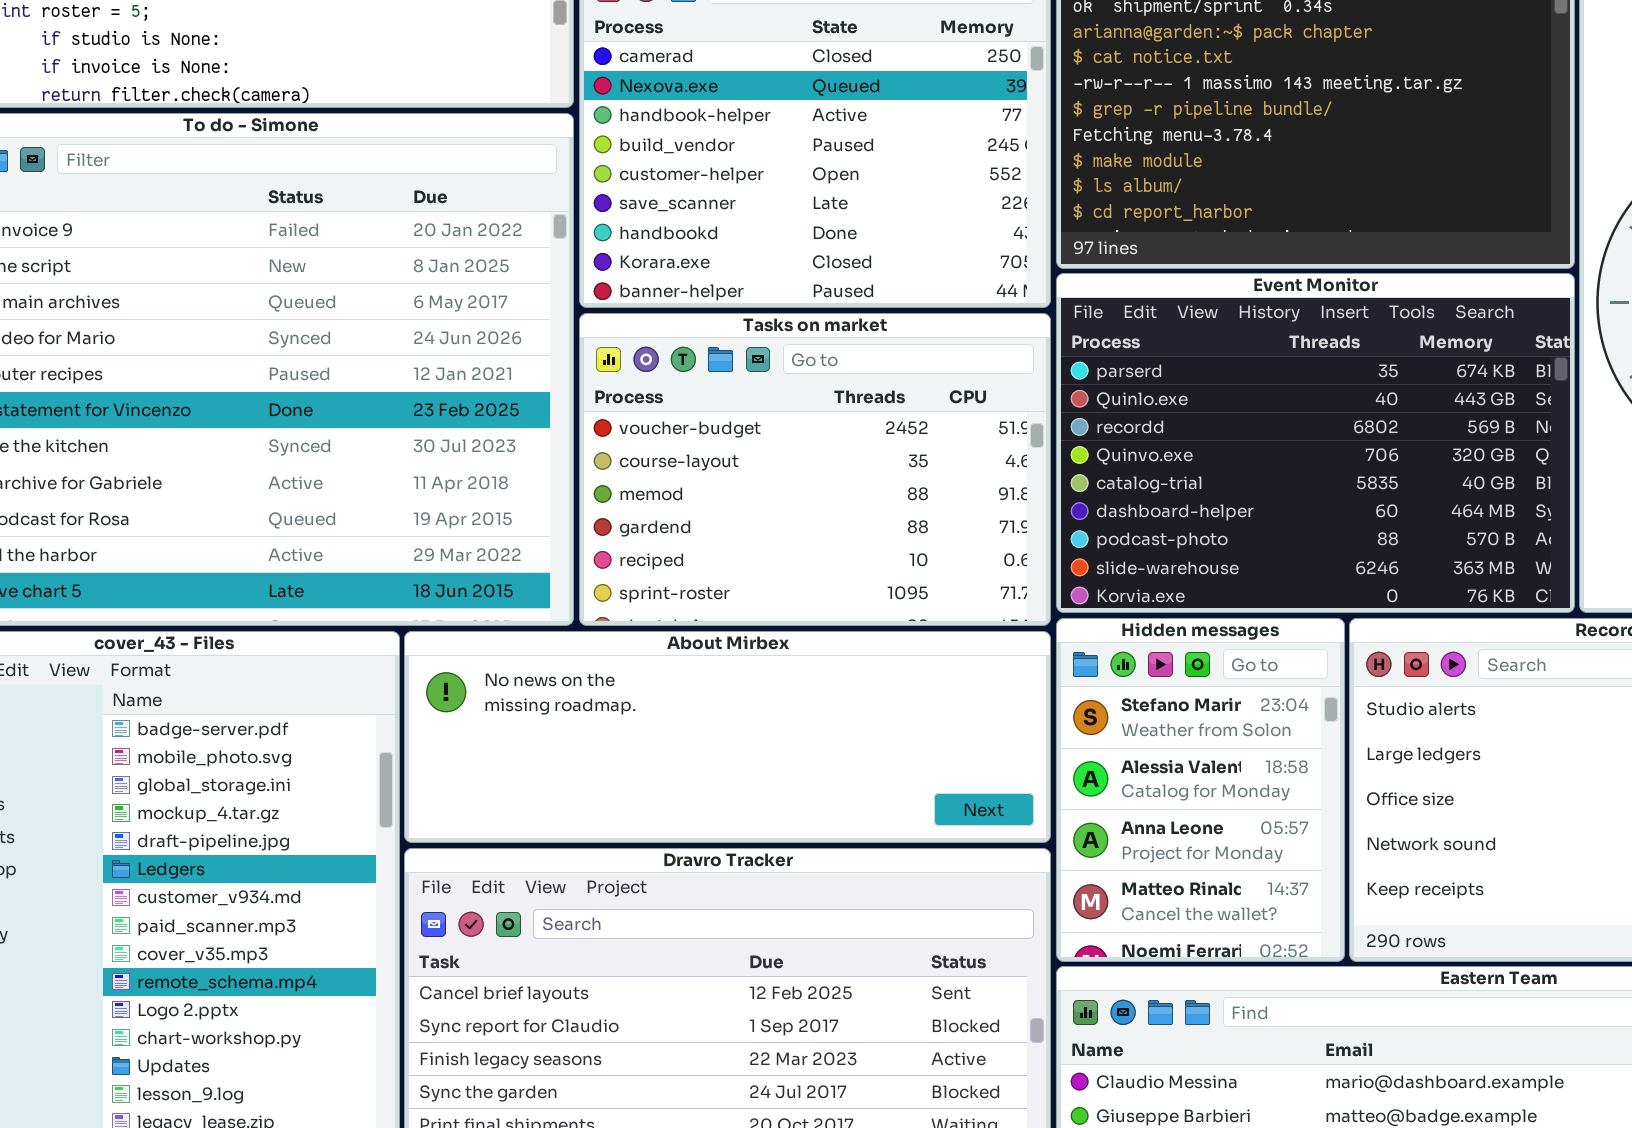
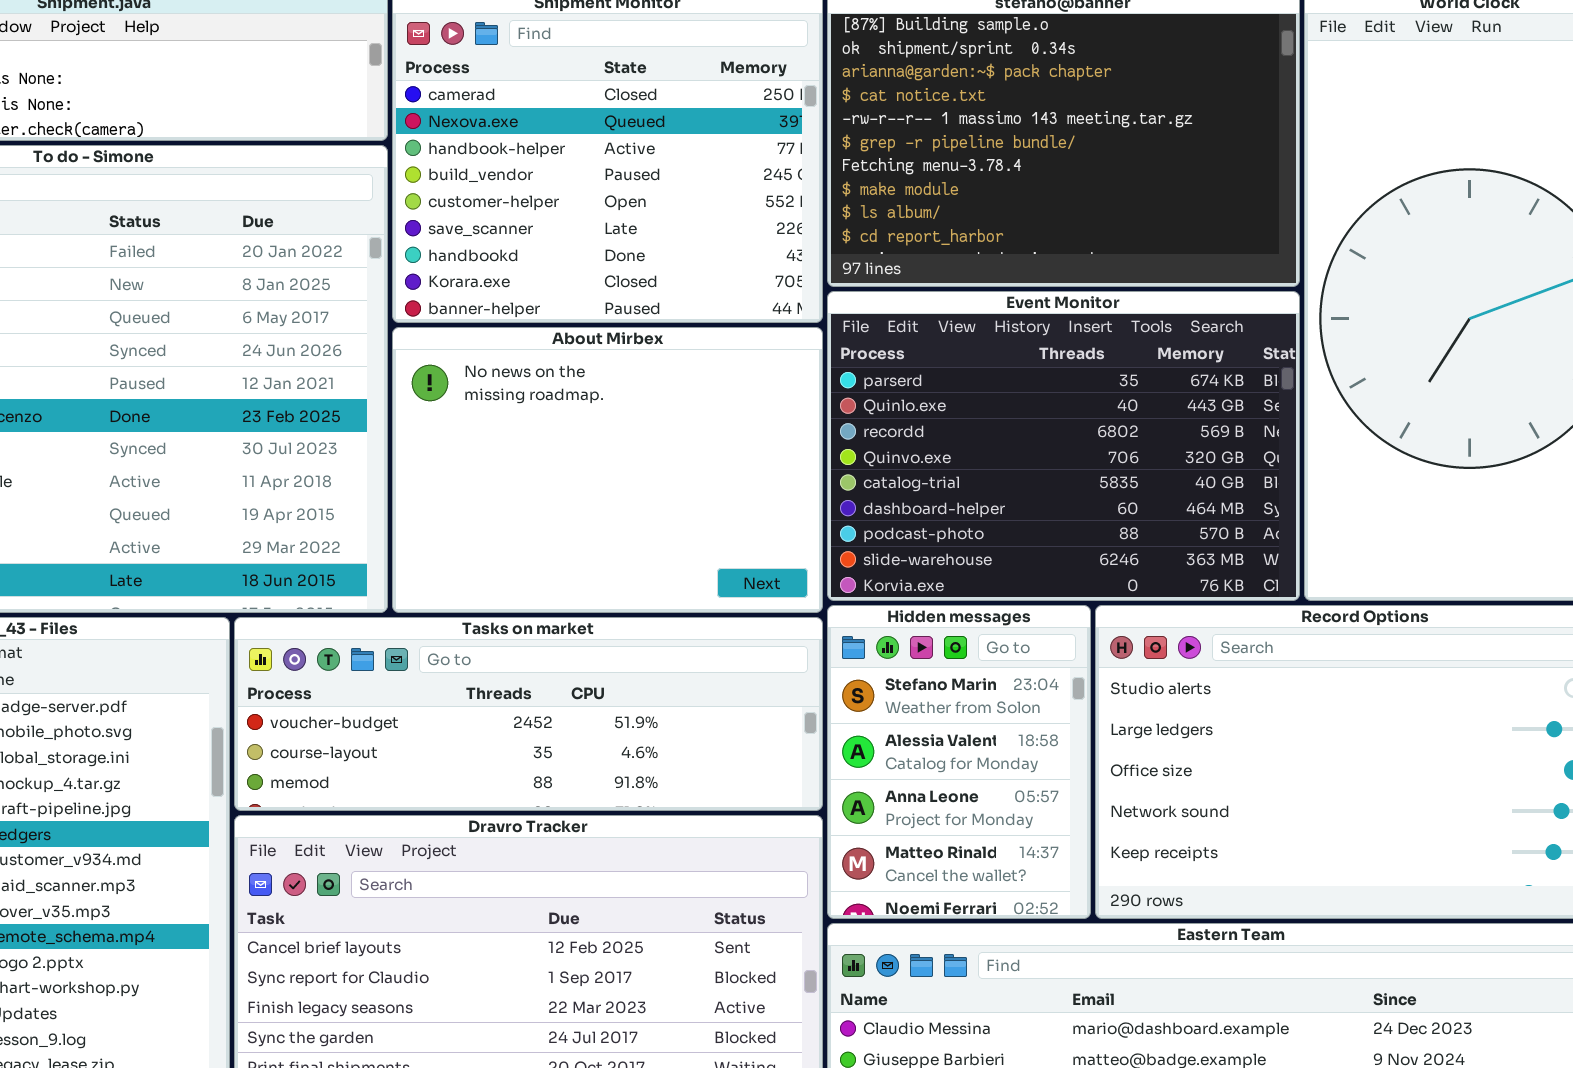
Tasks on market: [579,313,1051,626] -> [234,617,823,811], moved, resized
About Mirbex: [404,631,1051,843] -> [392,327,823,613], moved, resized

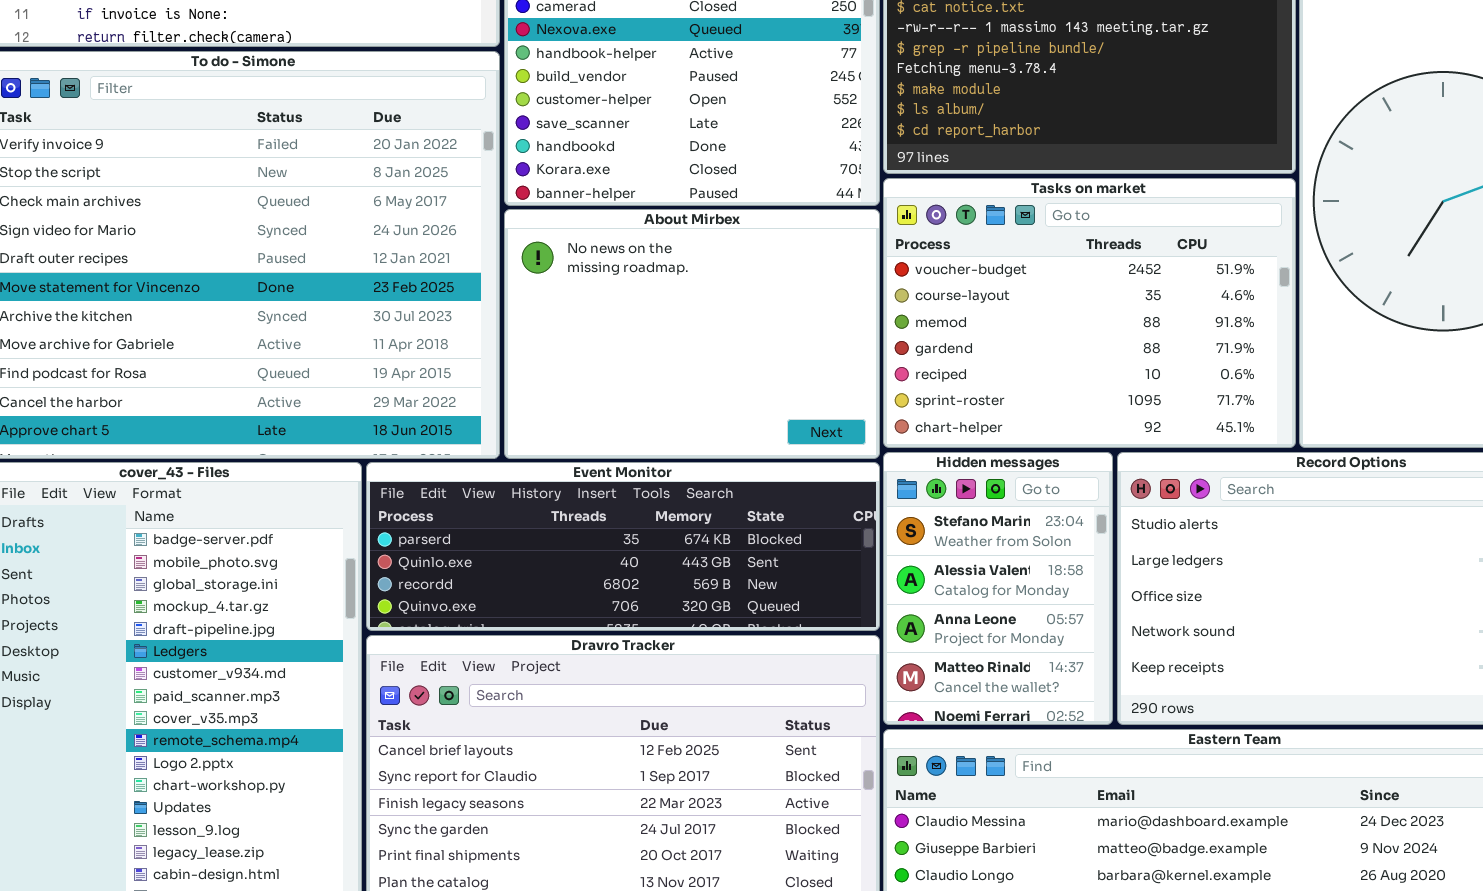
Event Monitor: [827,291,1300,601] -> [366,462,880,631], moved, resized
Tasks on market: [234,617,823,811] -> [883,178,1296,448], moved, resized

